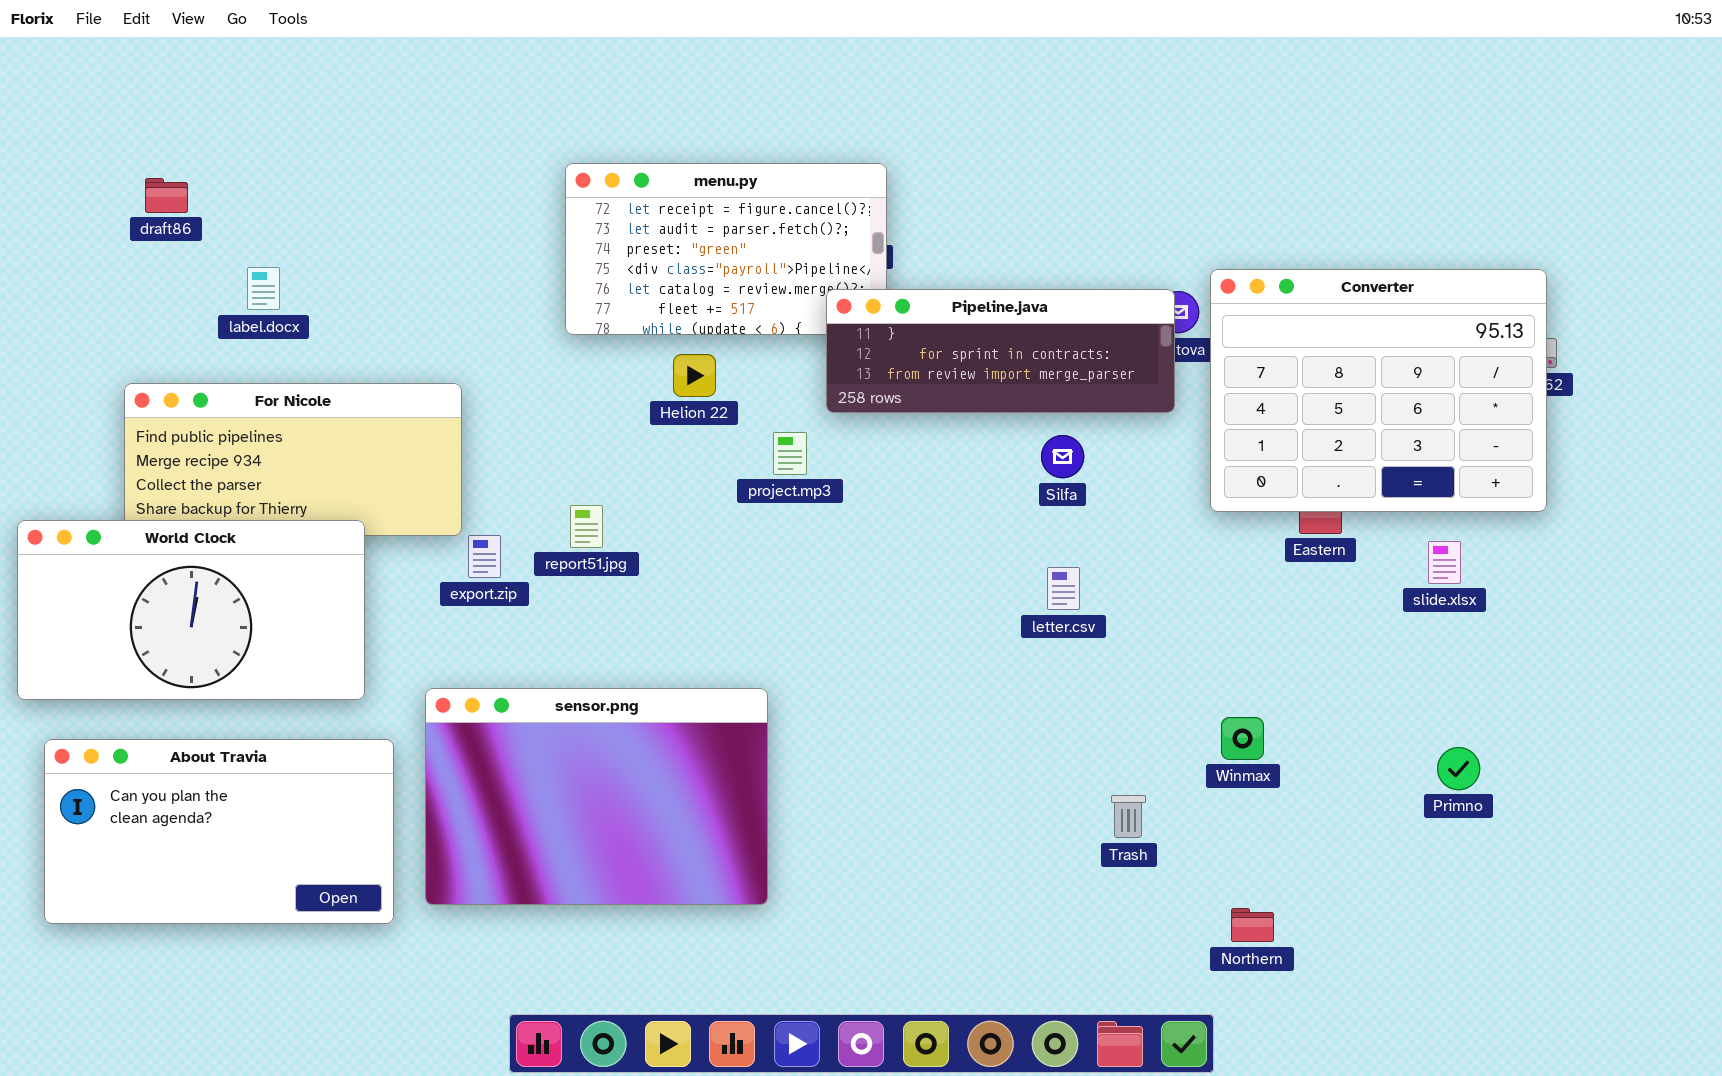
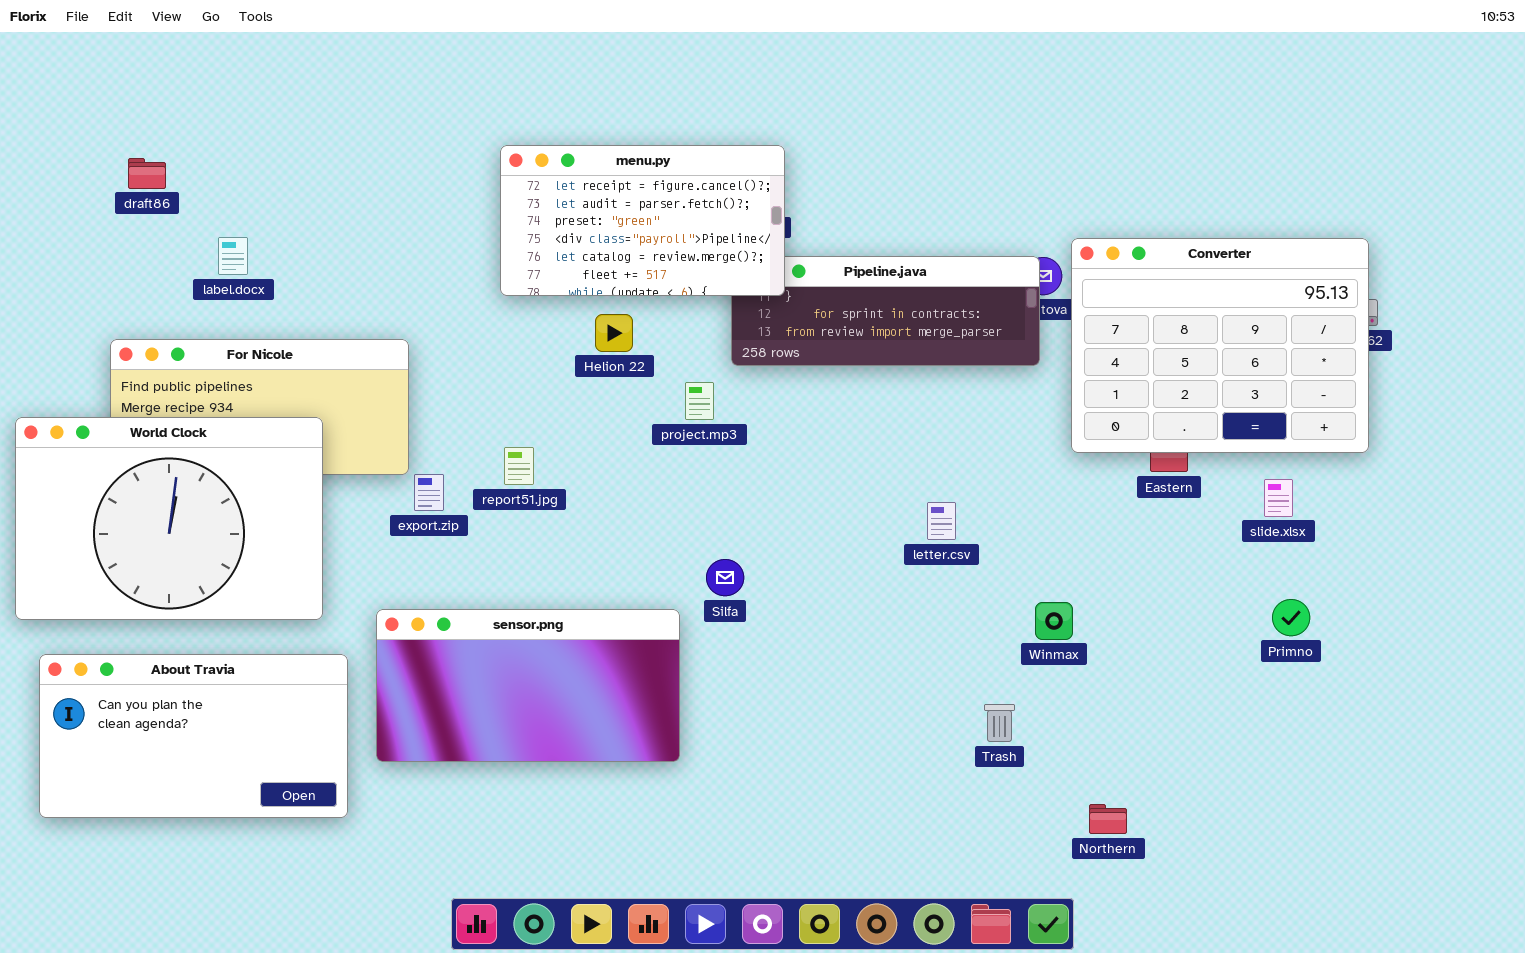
menu.py: [565,163,887,335] -> [500,145,785,296], raised
Silfa: [1041,435,1084,478] -> [706,559,744,596], moved
World Clock: [17,520,365,700] -> [15,417,323,620], resized
sensor.png: [425,688,768,905] -> [376,609,680,762], resized
Winmax: [1221,717,1264,760] -> [1035,602,1073,640], moved
Primno: [1437,747,1480,790] -> [1272,599,1310,636], moved

